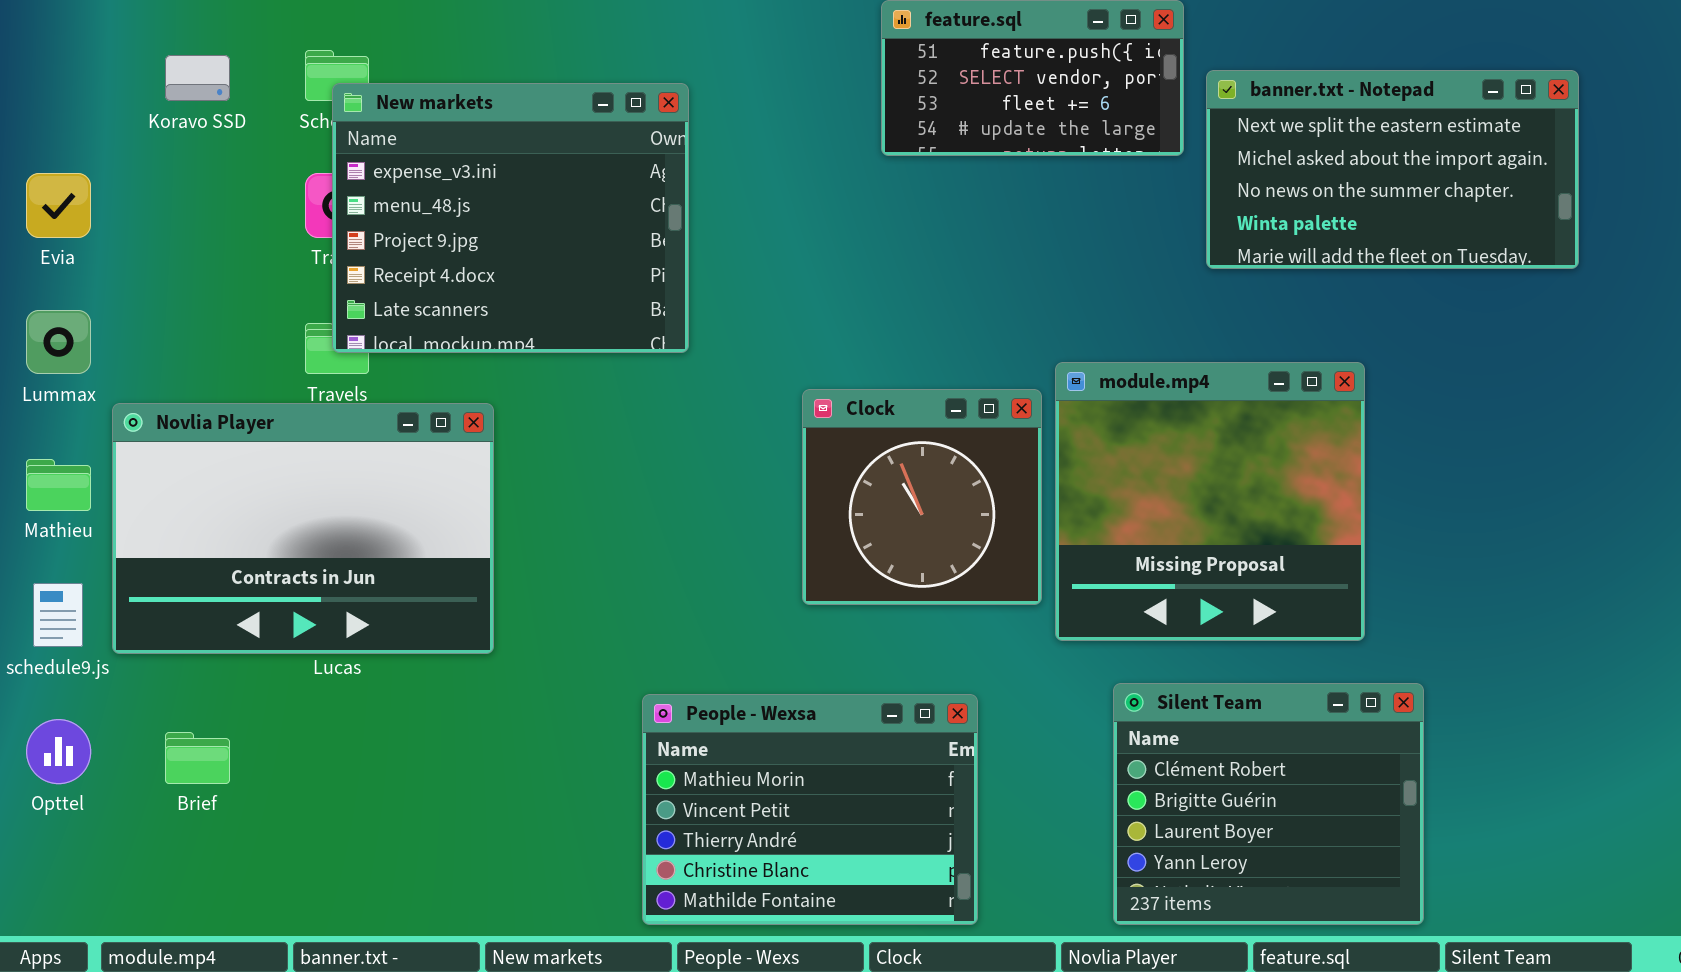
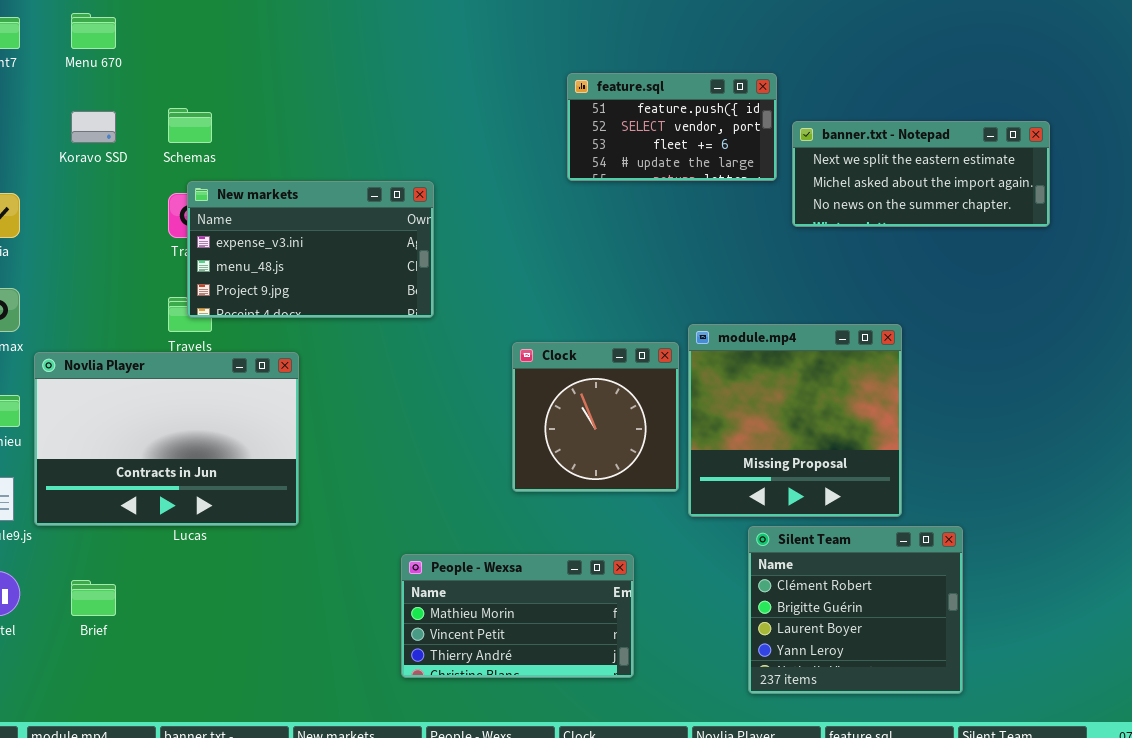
banner.txt - Notepad: [1206,70,1579,269] -> [792,121,1050,227], resized
New markets: [332,83,689,353] -> [187,181,434,318], resized
Silent Team: [1113,683,1424,925] -> [748,526,963,694], moved
People - Wexsa: [642,694,978,925] -> [401,554,634,678], resized

